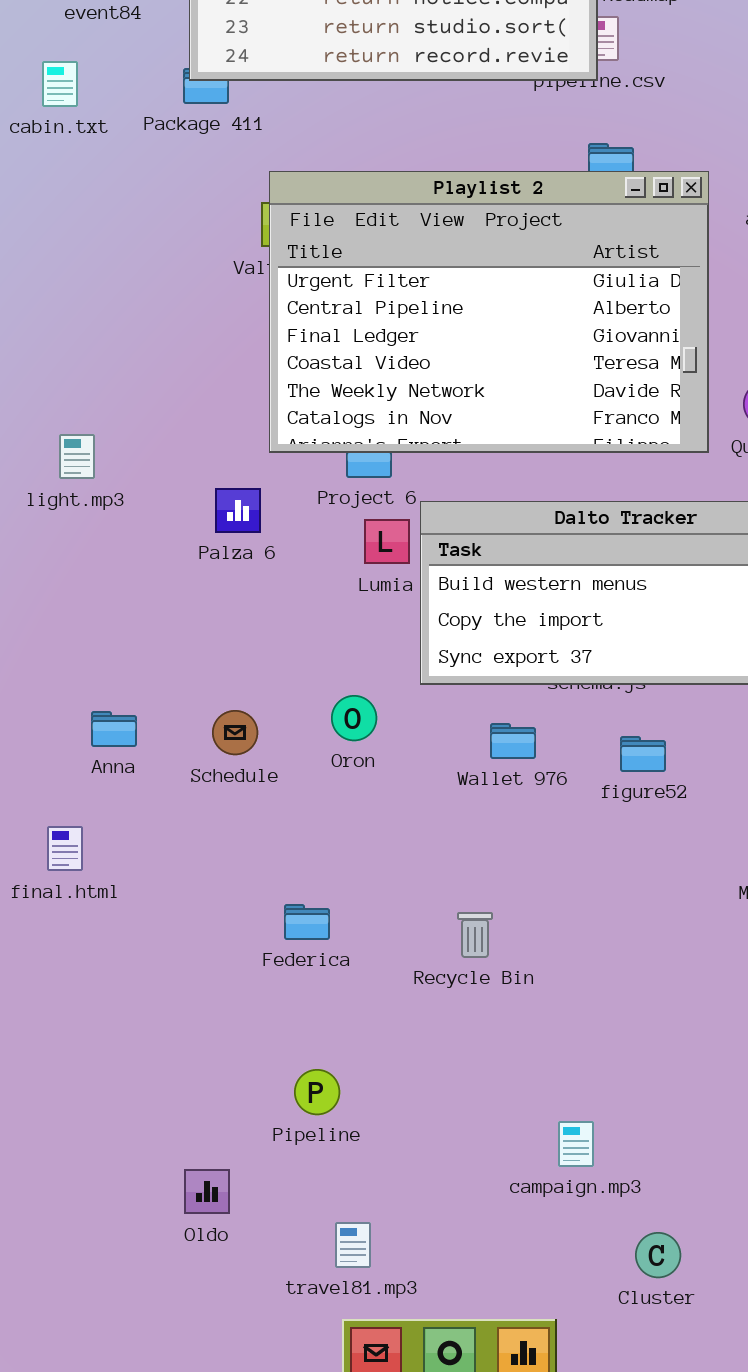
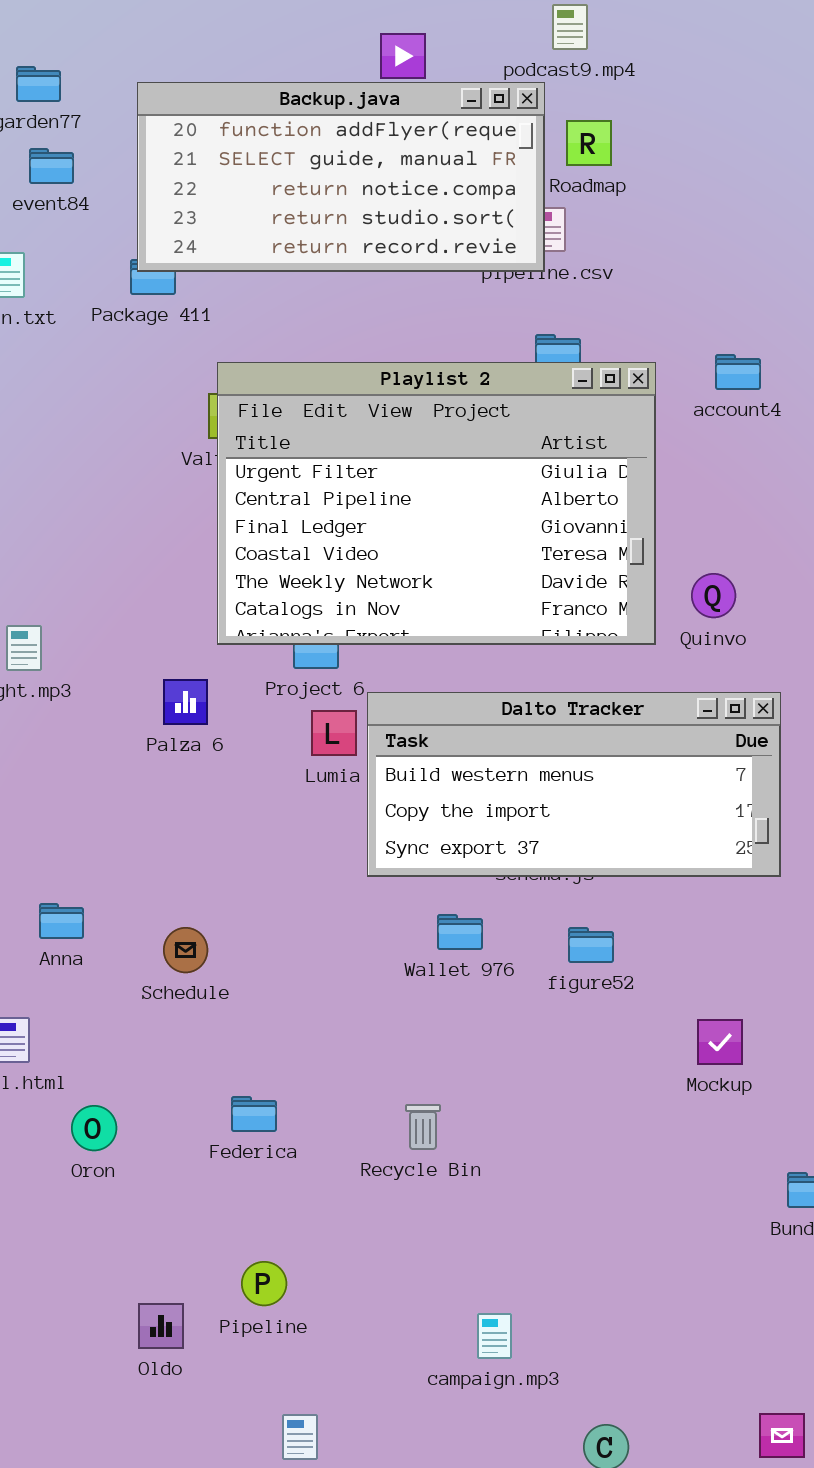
Oron: [331,695,377,741] -> [71,1105,117,1151], moved
Schedule: [212,710,258,755] -> [163,927,208,973], moved
campaign.mp3: [558,1121,594,1167] -> [477,1313,512,1359], moved
Oldo: [184,1169,230,1214] -> [138,1303,184,1349], moved

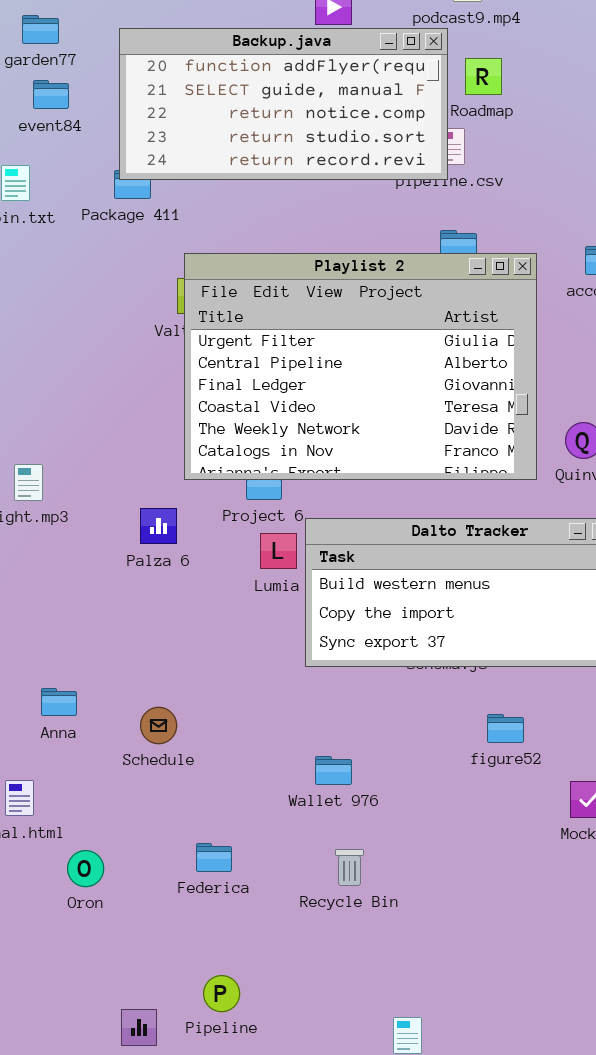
Wallet 976: [437,914,483,950] -> [315,756,352,785], moved
figure52: [568,927,614,963] -> [487,714,524,743], moved

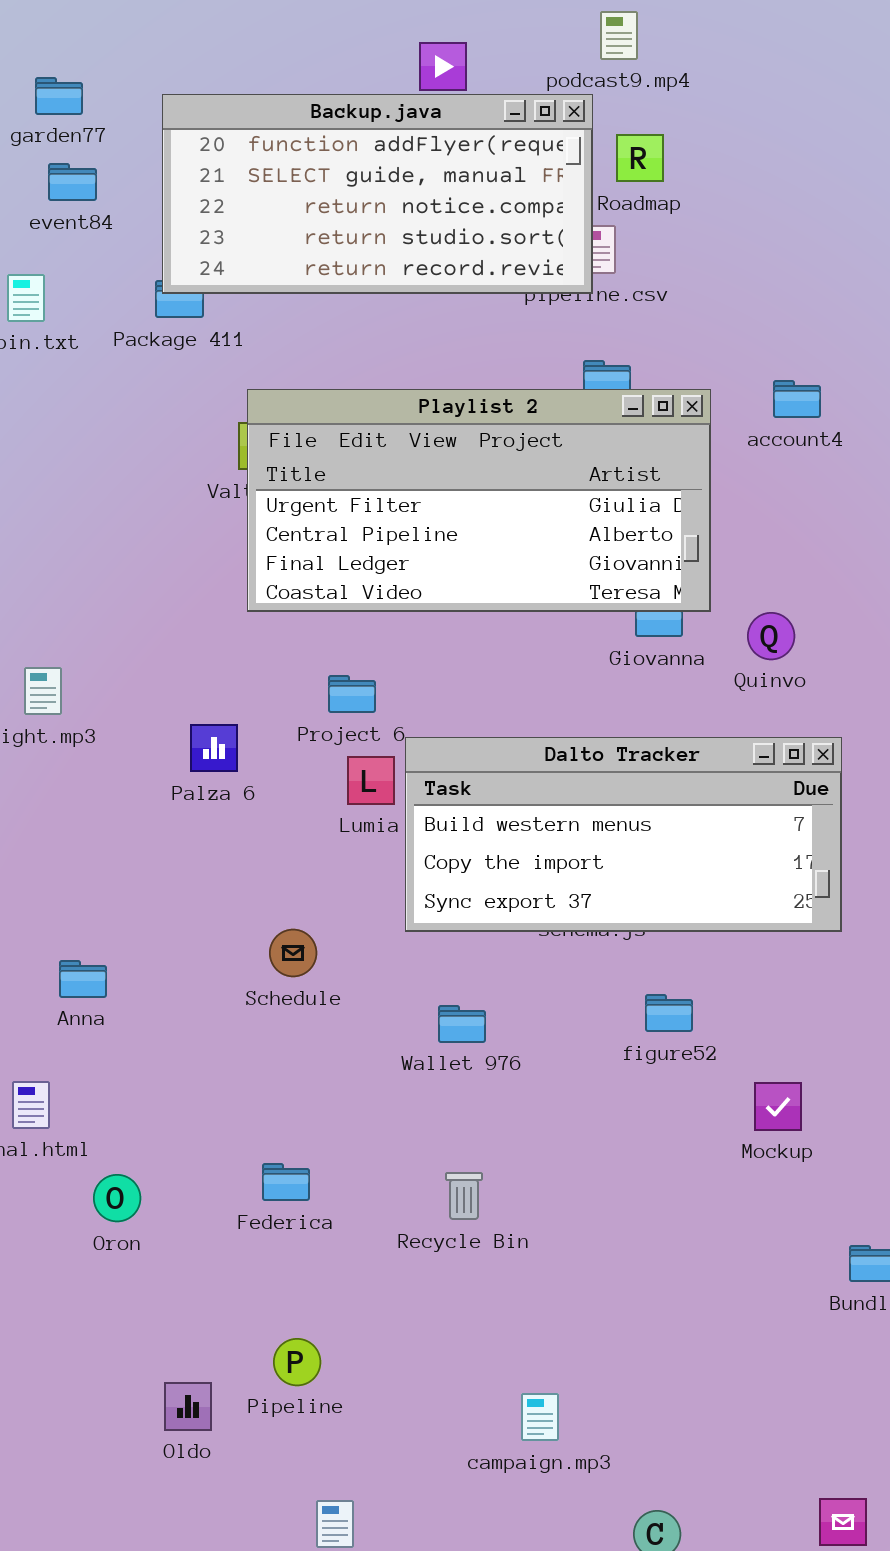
Playlist 2: [184,253,537,480] -> [247,389,711,612], resized
Schedule: [140,707,177,744] -> [269,929,317,977], moved
Wallet 976: [315,756,352,785] -> [438,1005,486,1043], moved

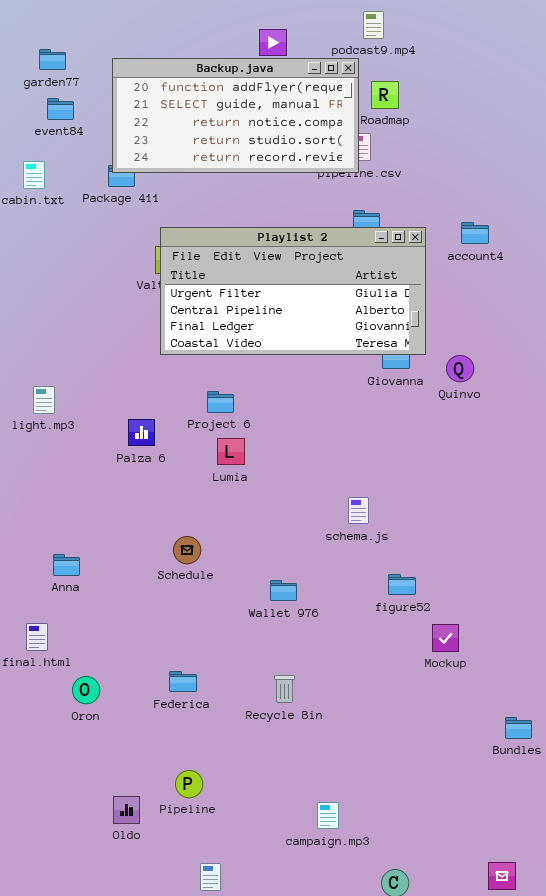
Dalto Tracker: [405,737,842,932] -> none, closed
Mockup: [754,1082,802,1131] -> [432,624,459,652], moved

